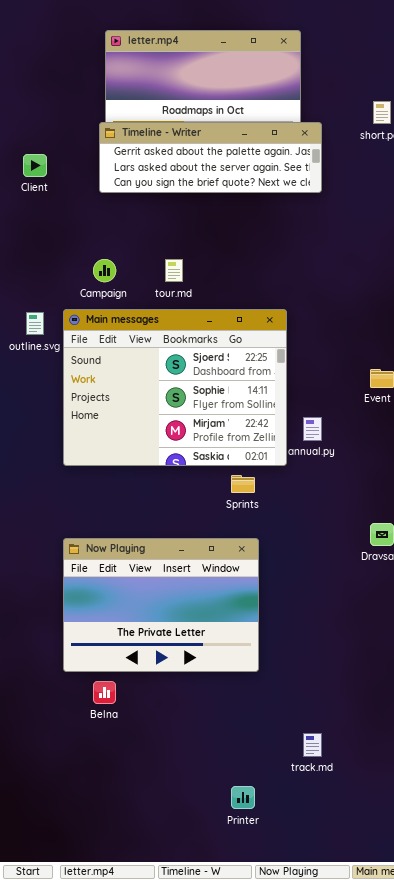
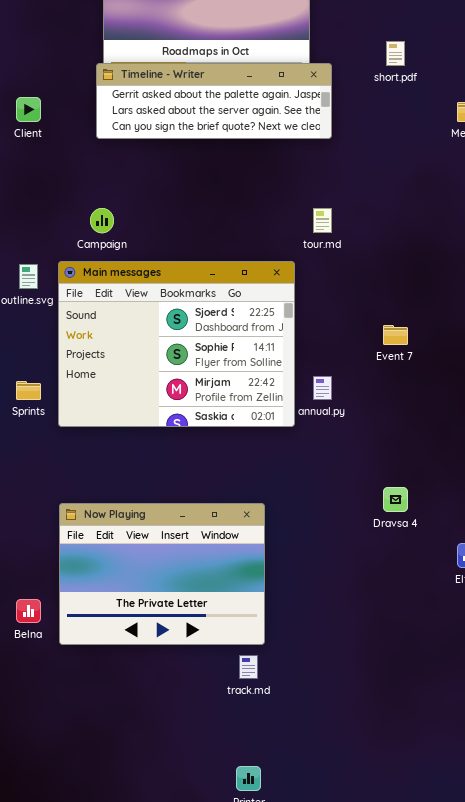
tour.md: [165,259,183,282] -> [313,208,332,233], moved
Sprints: [231,475,255,493] -> [16,381,41,400], moved
Belna: [93,681,116,704] -> [16,599,41,623], moved
track.md: [303,733,322,757] -> [239,655,258,679], moved

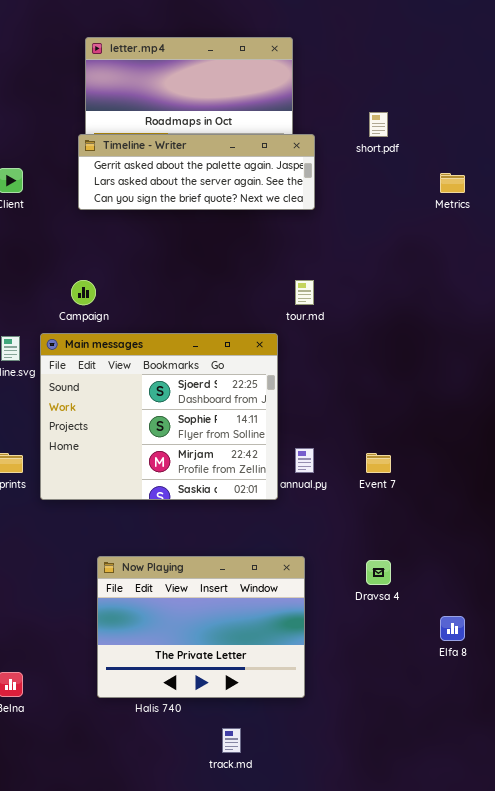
Event 7: [383,325,408,345] -> [366,453,391,473], moved
Now Playing: [59,503,265,645] -> [97,556,305,698], moved

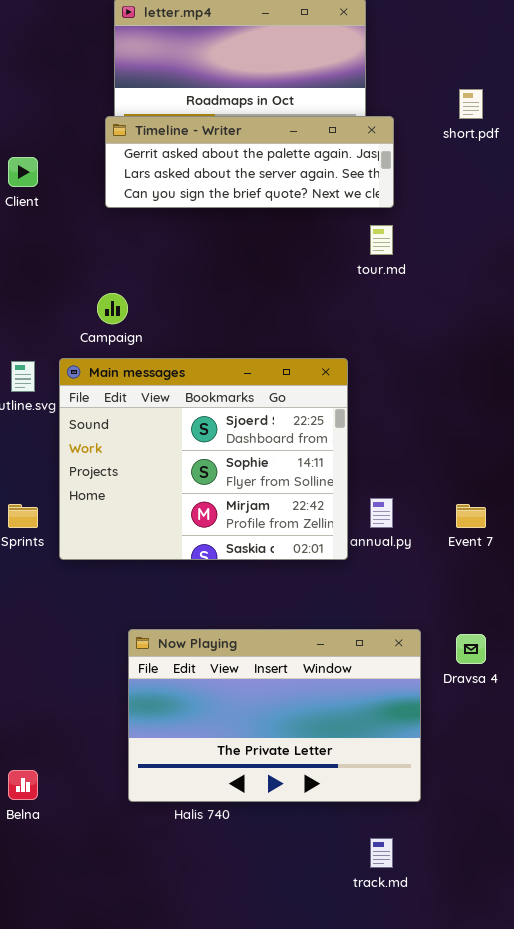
tour.md: [295,280,314,305] -> [370,225,393,255], moved
Now Playing: [97,556,305,698] -> [128,629,421,802], resized
track.md: [222,728,241,753] -> [370,838,393,868], moved

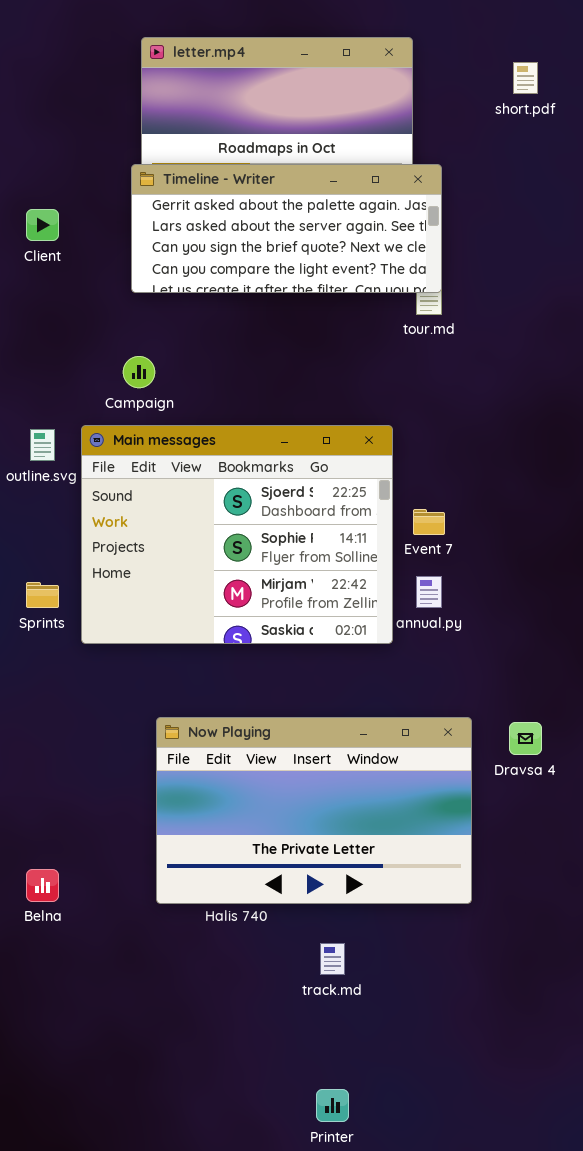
short.pdf: [459,89,483,119] -> [513,62,538,94], moved
Timeline - Writer: [105,116,394,208] -> [131,164,442,293], resized
Event 7: [456,504,486,528] -> [413,509,445,535], moved
track.md: [370,838,393,868] -> [320,943,345,975], moved

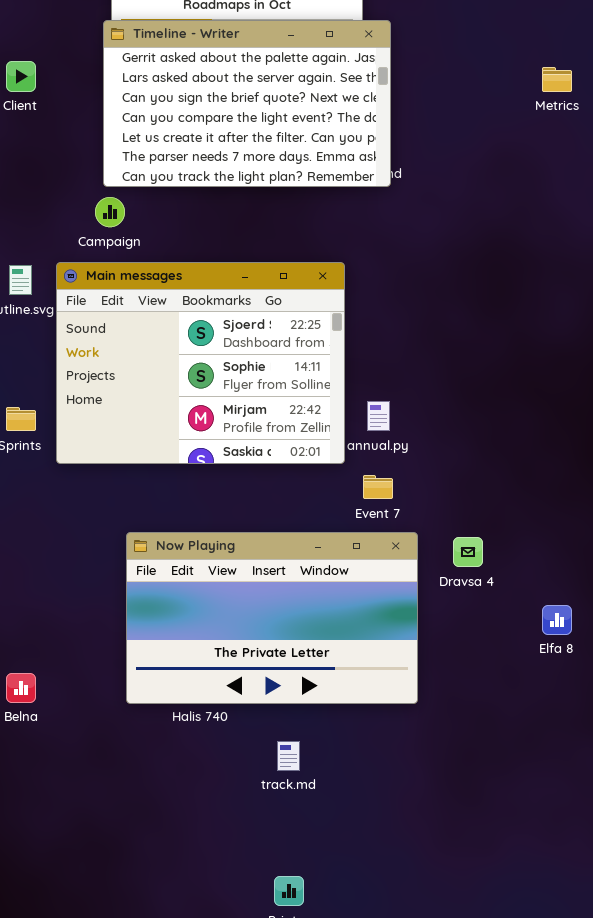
Timeline - Writer: [131,164,442,293] -> [103,20,391,187], resized
Event 7: [413,509,445,535] -> [363,475,393,499], moved

